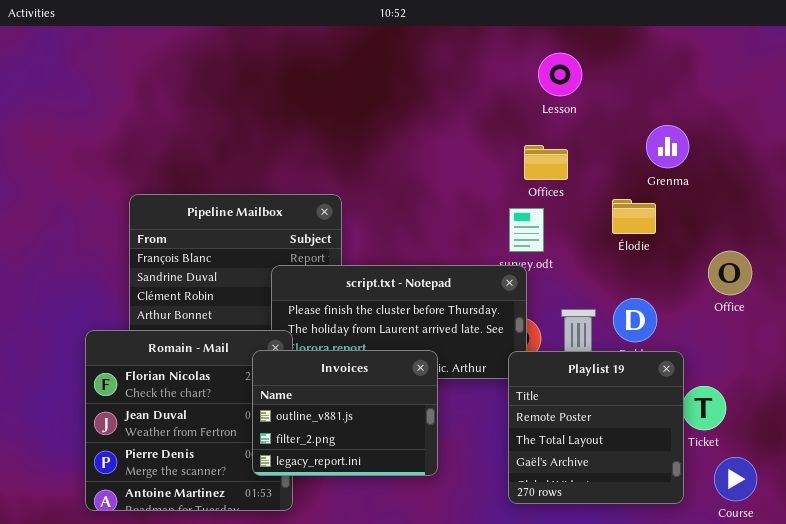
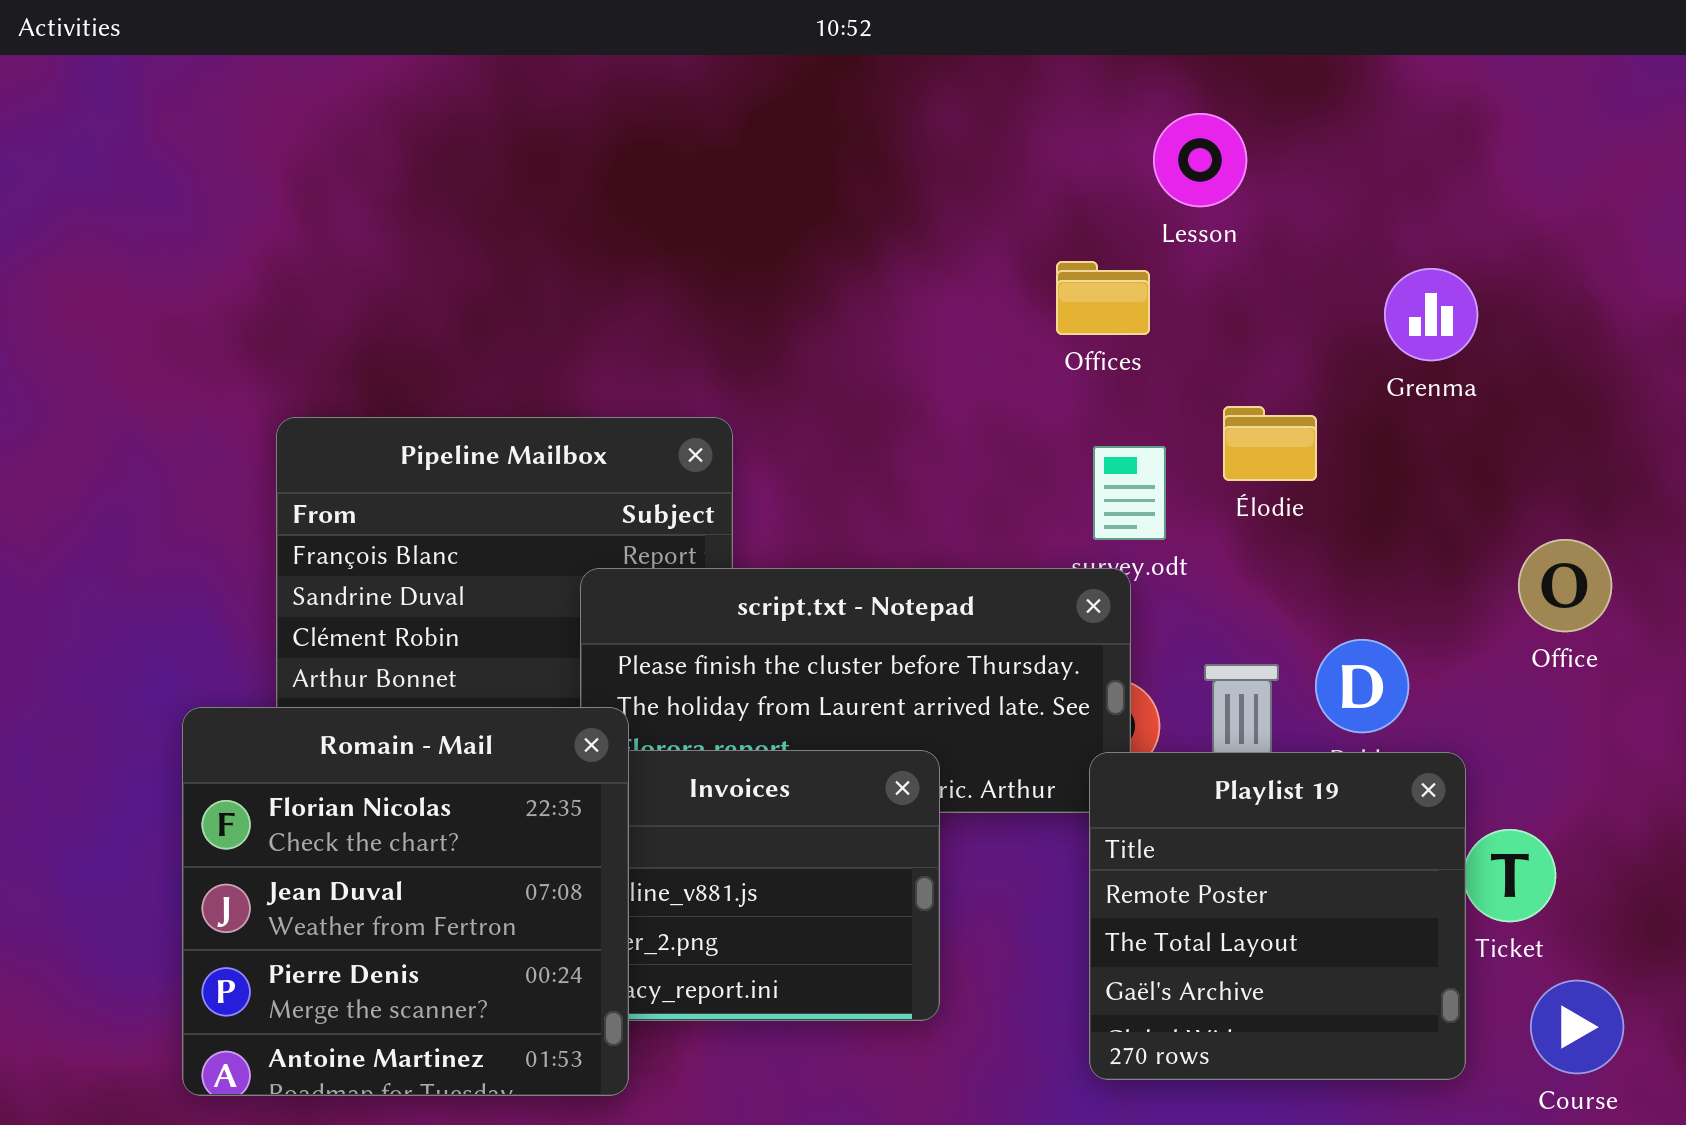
Offices: [524,145,568,180] -> [1056,261,1150,335], moved
Élodie: [612,199,656,234] -> [1223,406,1317,481], moved
Romain - Mail: [85,330,293,511] -> [182,707,629,1096], raised

